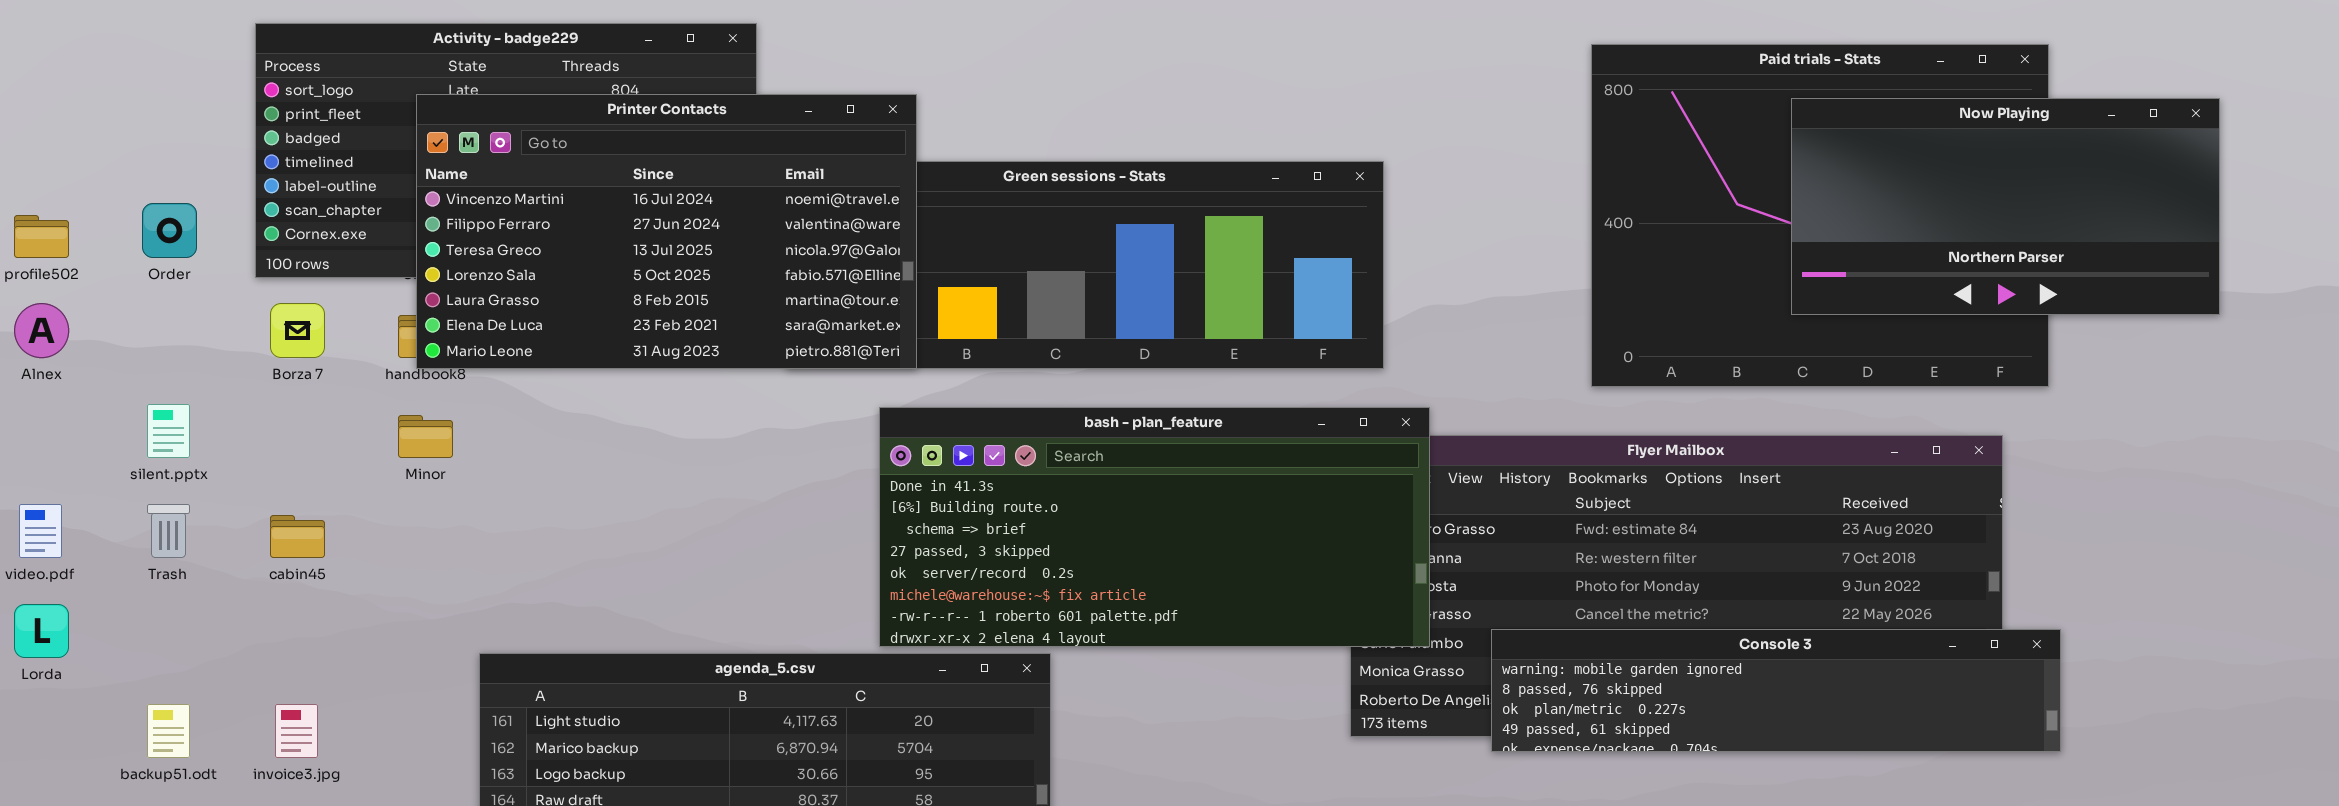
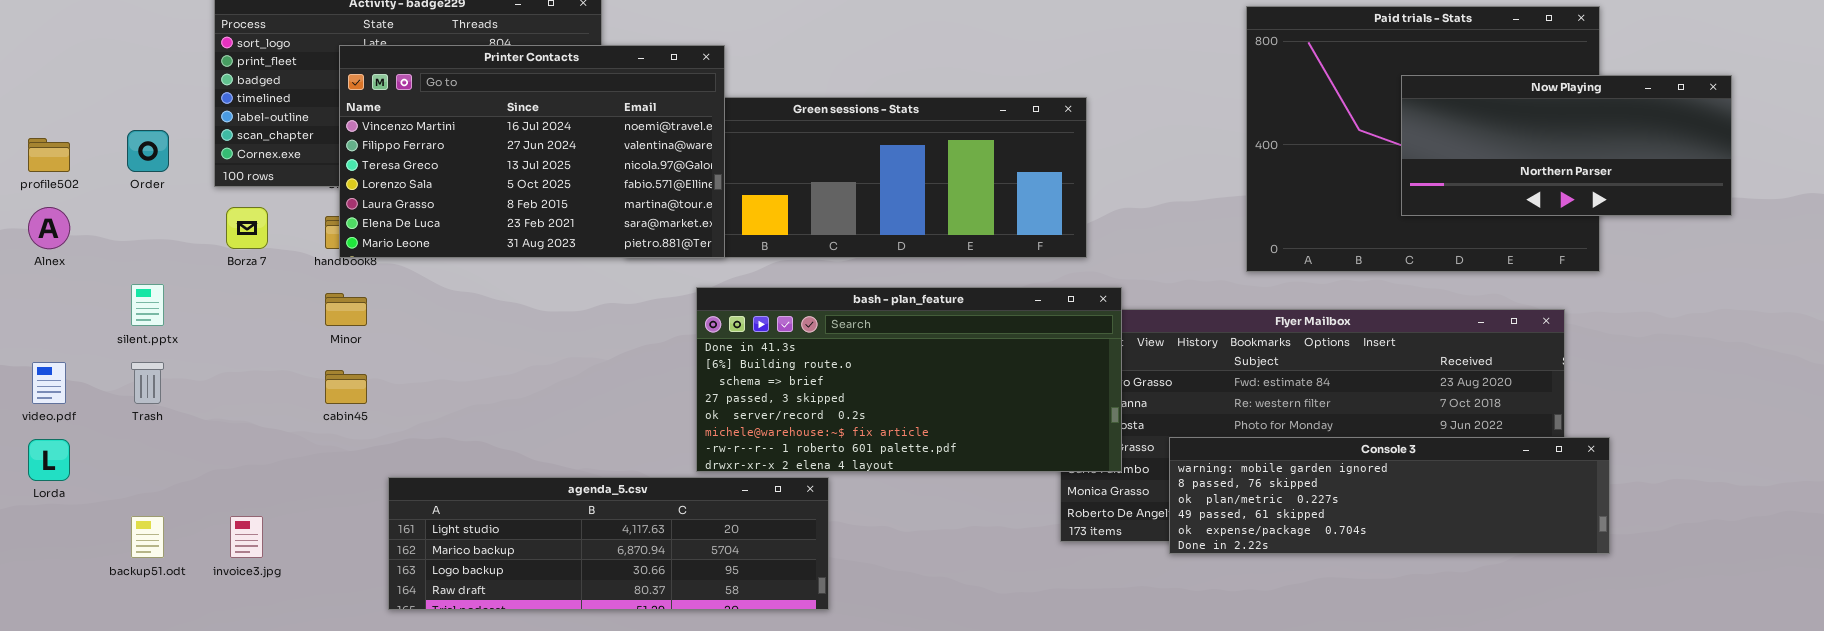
Now Playing: [1791,98,2220,315] -> [1401,75,1732,216], resized
cabin45: [270,515,325,558] -> [325,370,367,404], moved
Console 3: [1491,629,2061,752] -> [1169,437,1610,554], resized

